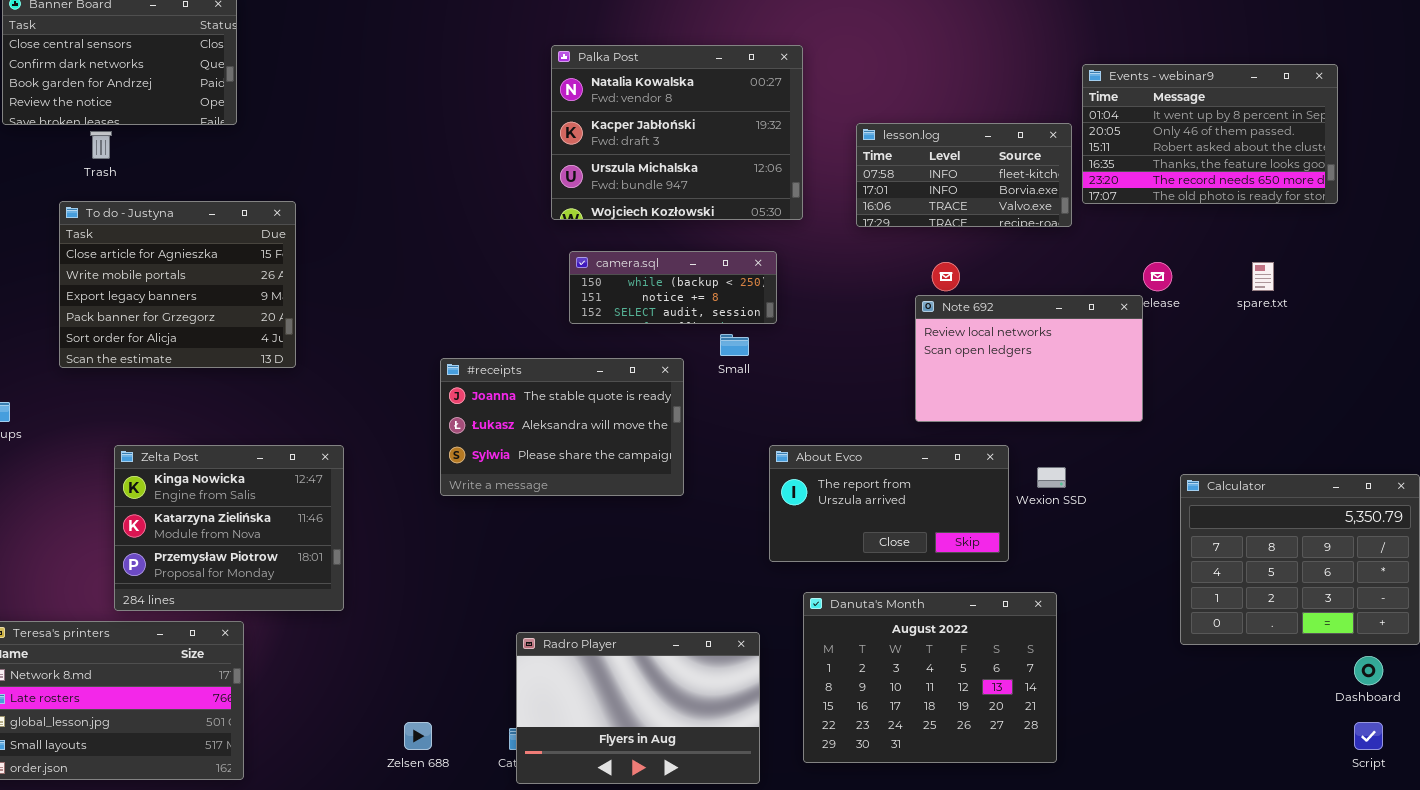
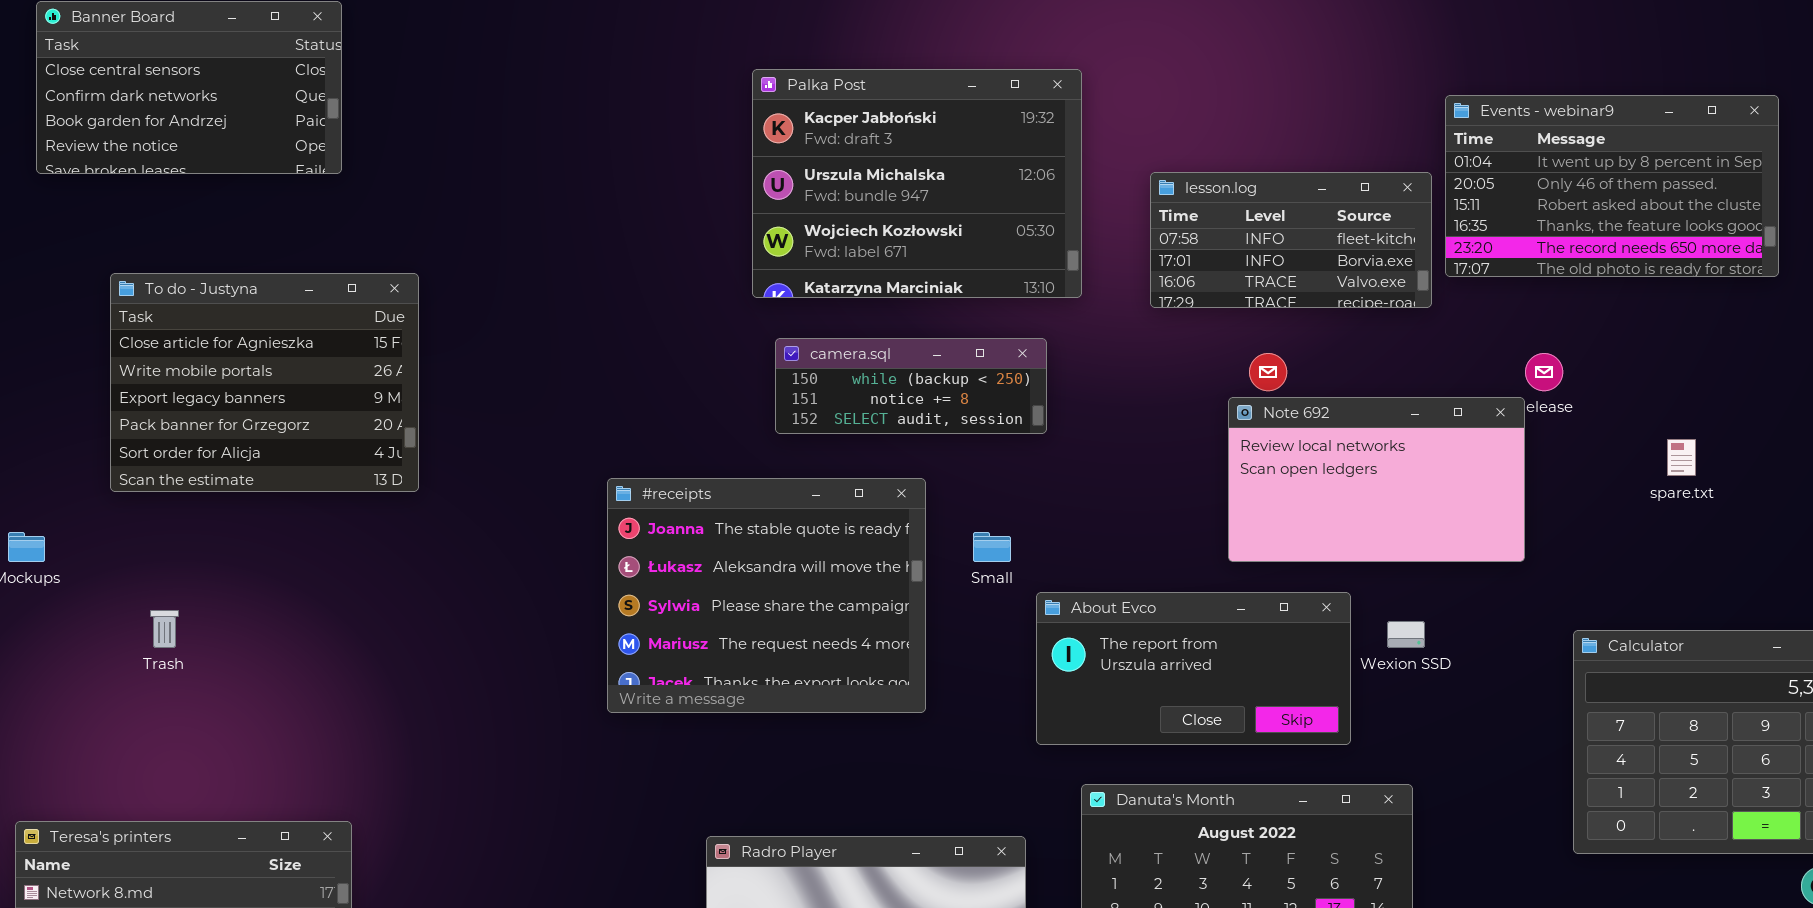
Palka Post: [551,45,803,220] -> [752,69,1082,298], scrolled down 1 row
Trash: [90,131,112,159] -> [150,610,179,648], moved
spare.txt: [1252,262,1274,291] -> [1667,439,1696,476], moved
Small: [720,334,749,356] -> [973,532,1011,562], moved
#receipts: [440,358,684,496] -> [607,478,926,713], resized
Zelta Post: [114,445,344,611] -> none, closed

